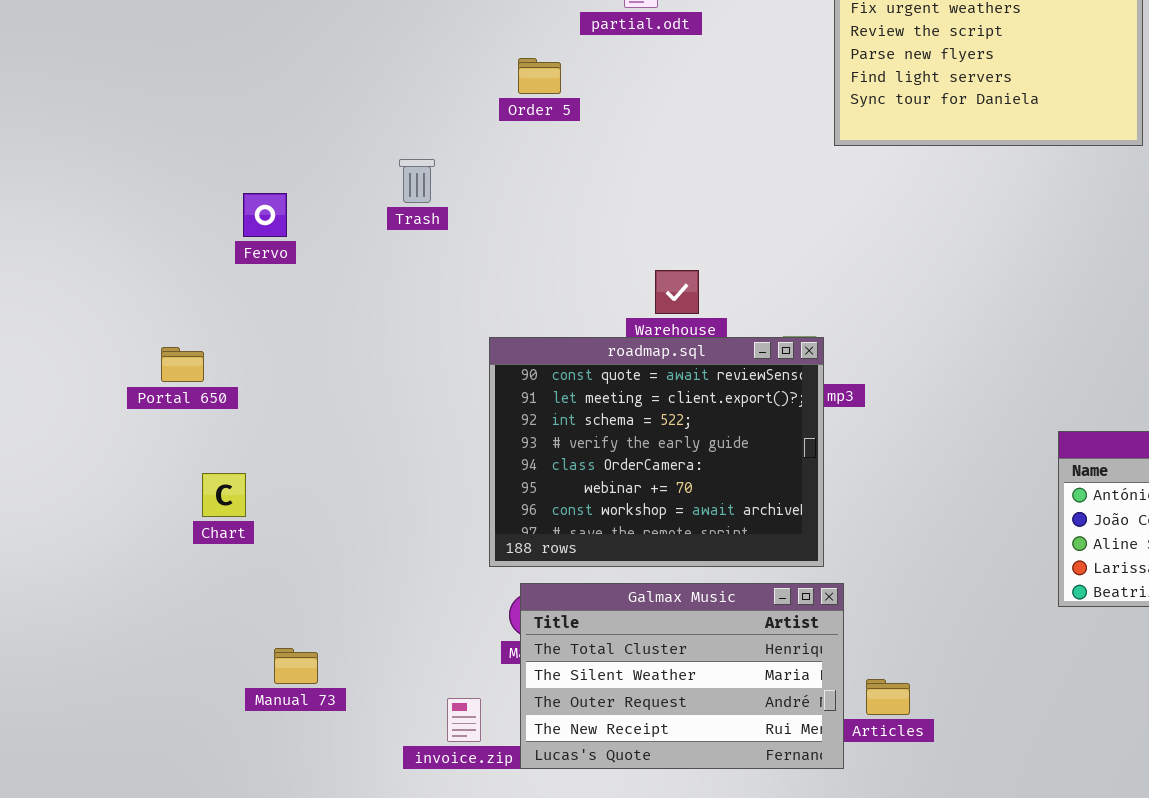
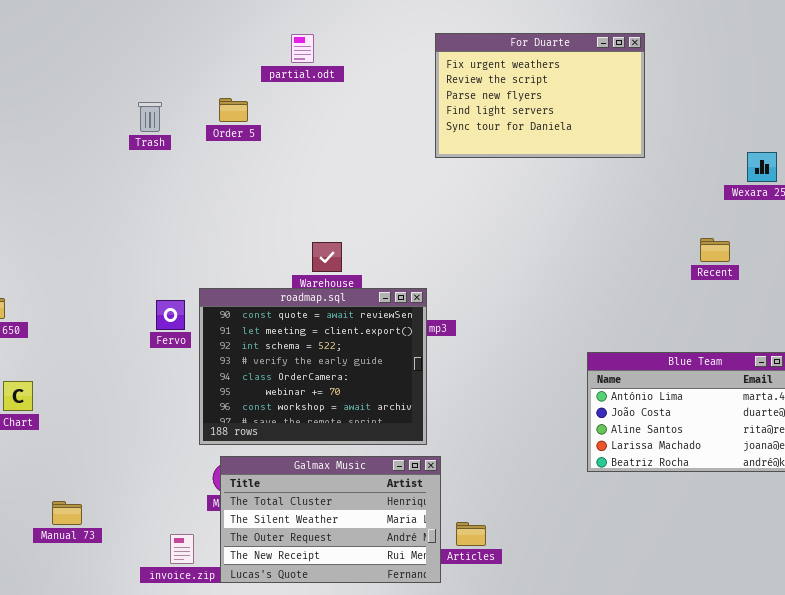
Trash: [399,159,435,203] -> [138,102,162,132], moved
Fervo: [243,193,287,237] -> [156,300,185,330], moved

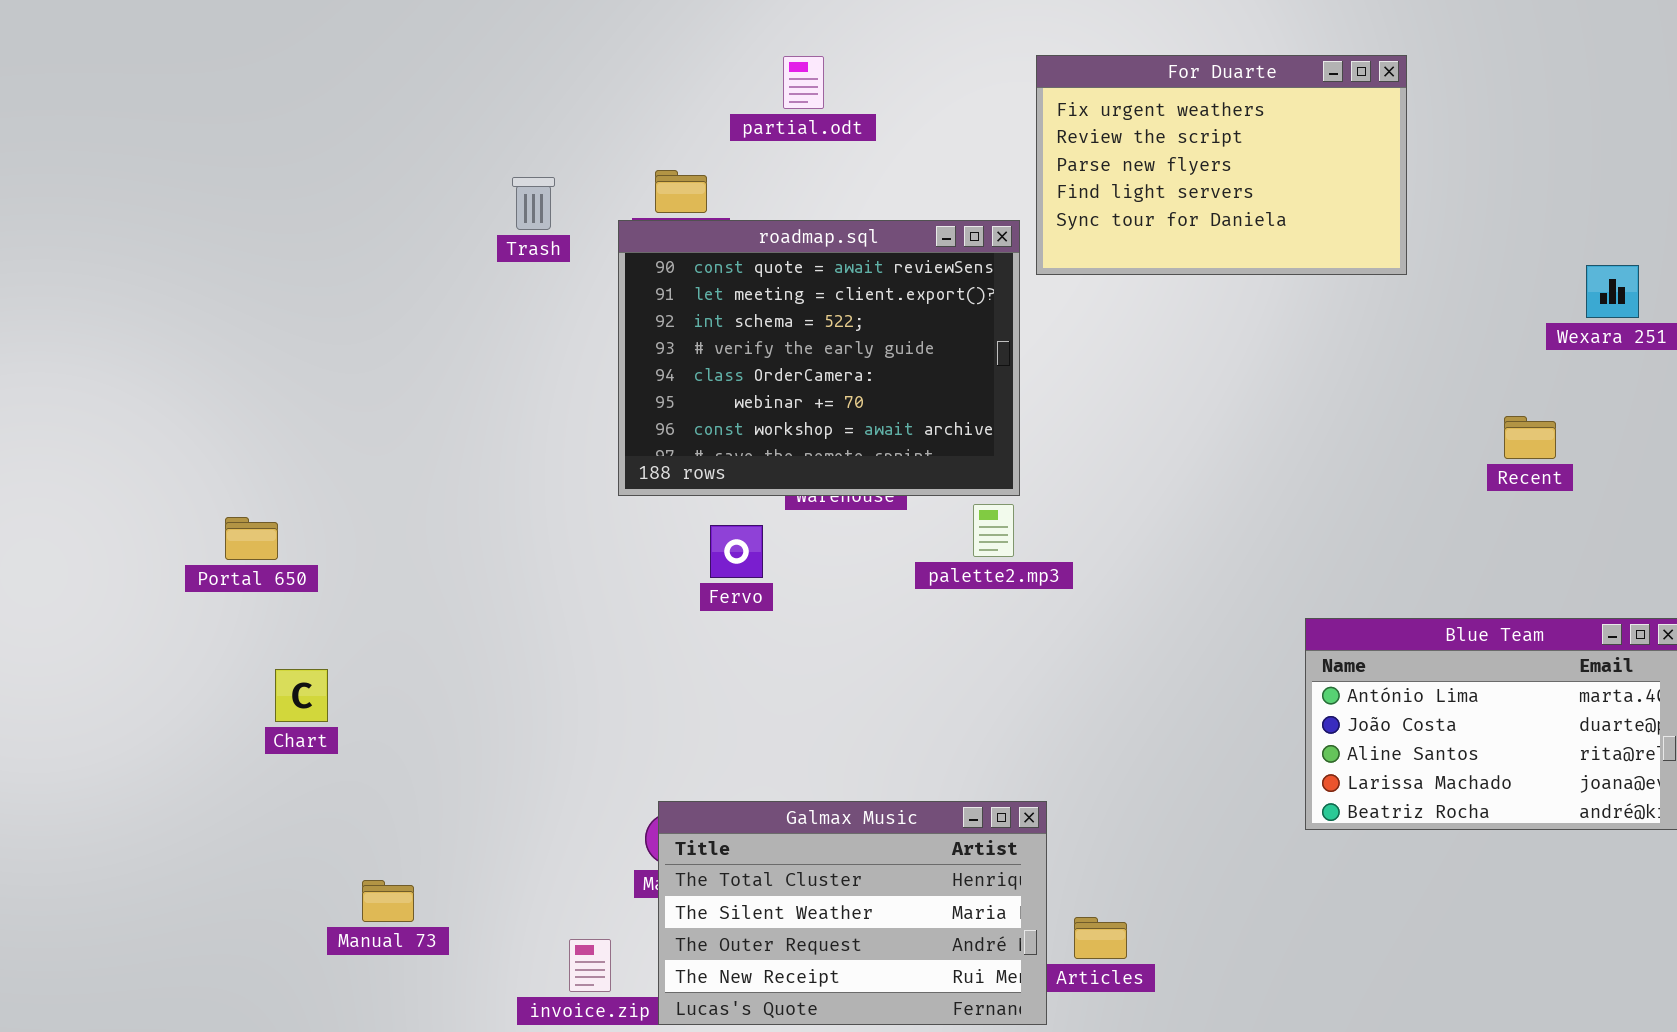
roadmap.sql: [199,288,427,445] -> [618,220,1020,496], moved
Fervo: [156,300,185,330] -> [710,525,763,578], moved

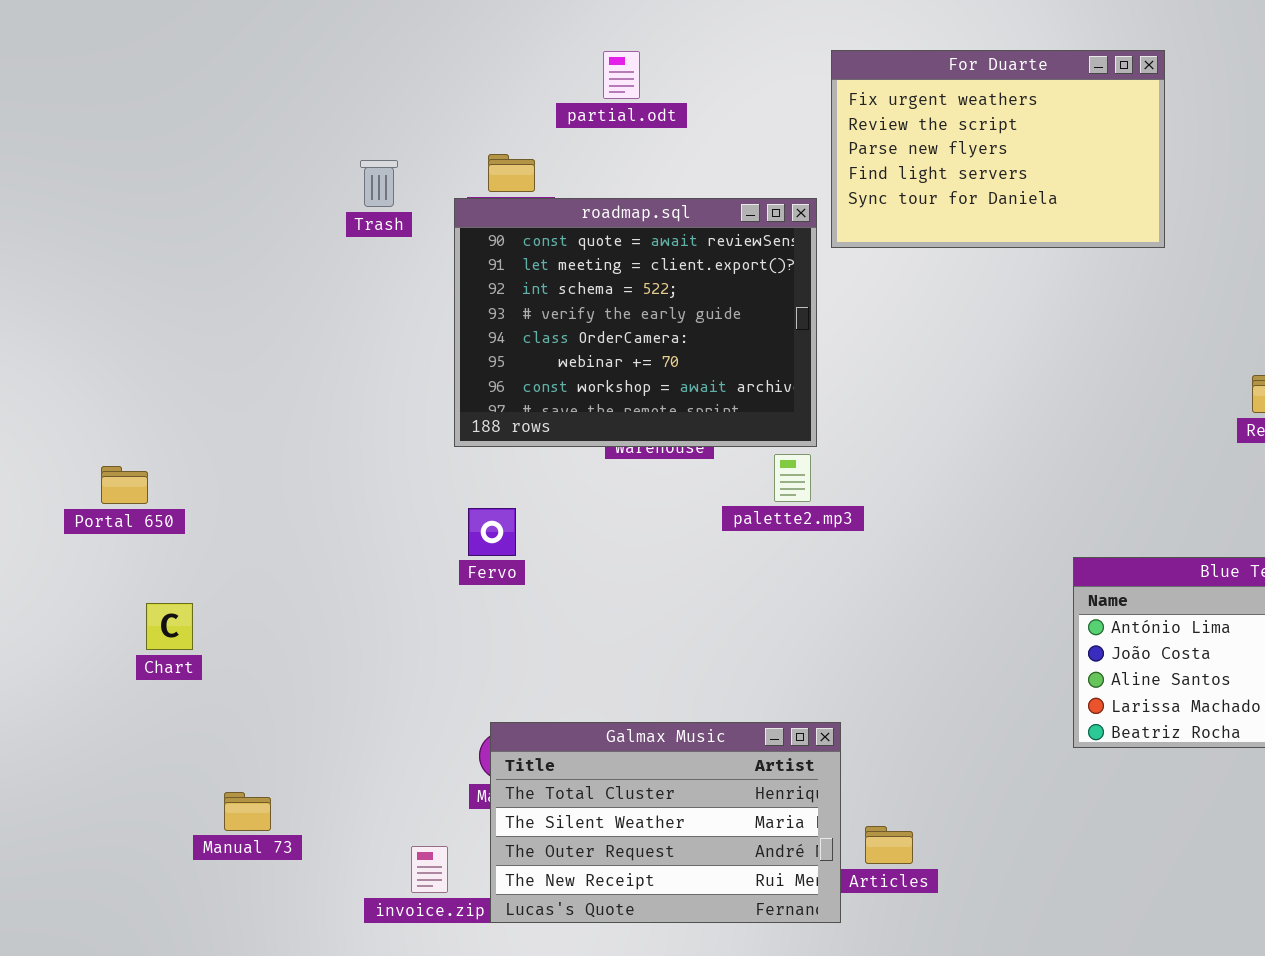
Fervo: [710,525,763,578] -> [468,508,516,556], moved

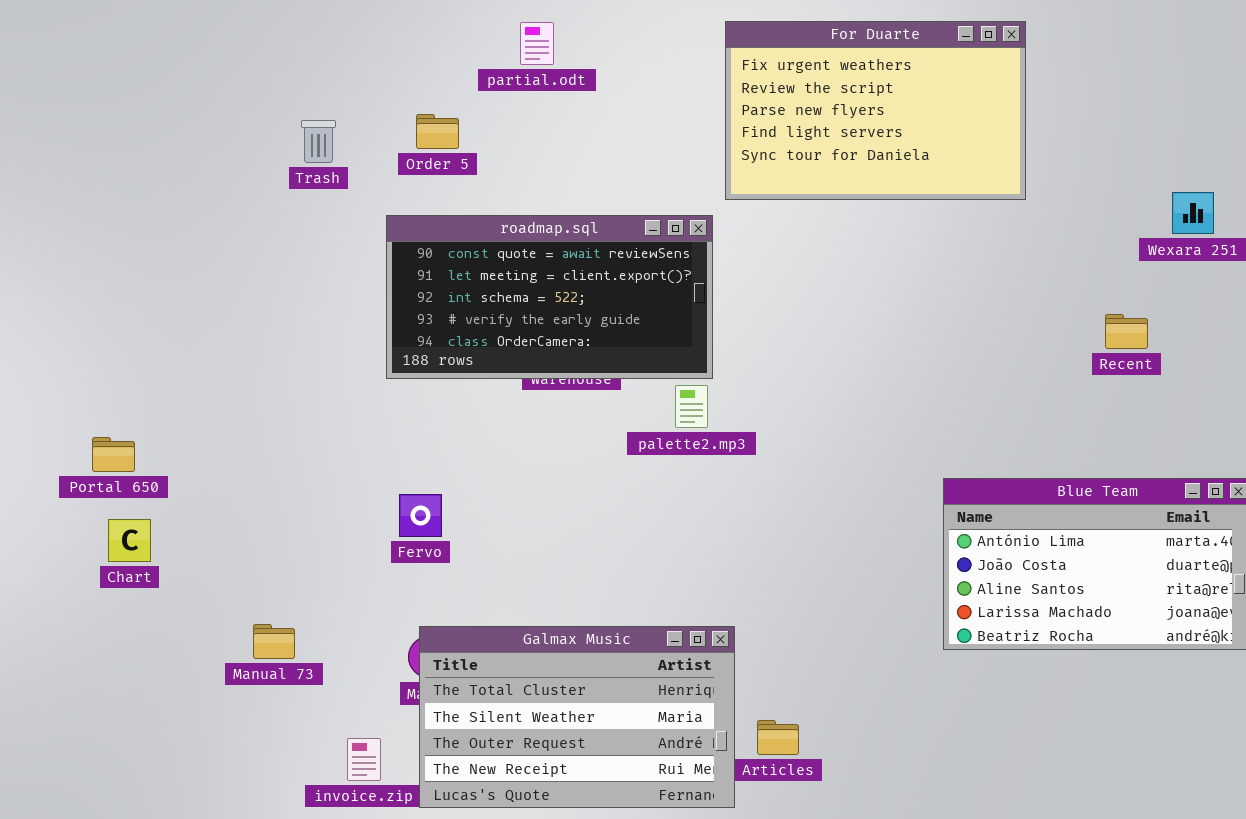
roadmap.sql: [454,198,817,447] -> [386,215,713,379], resized
Portal 650: [101,466,148,504] -> [92,437,135,472], moved
Fervo: [468,508,516,556] -> [399,494,442,537], moved
Manual 73: [224,792,271,831] -> [253,624,295,659], moved

